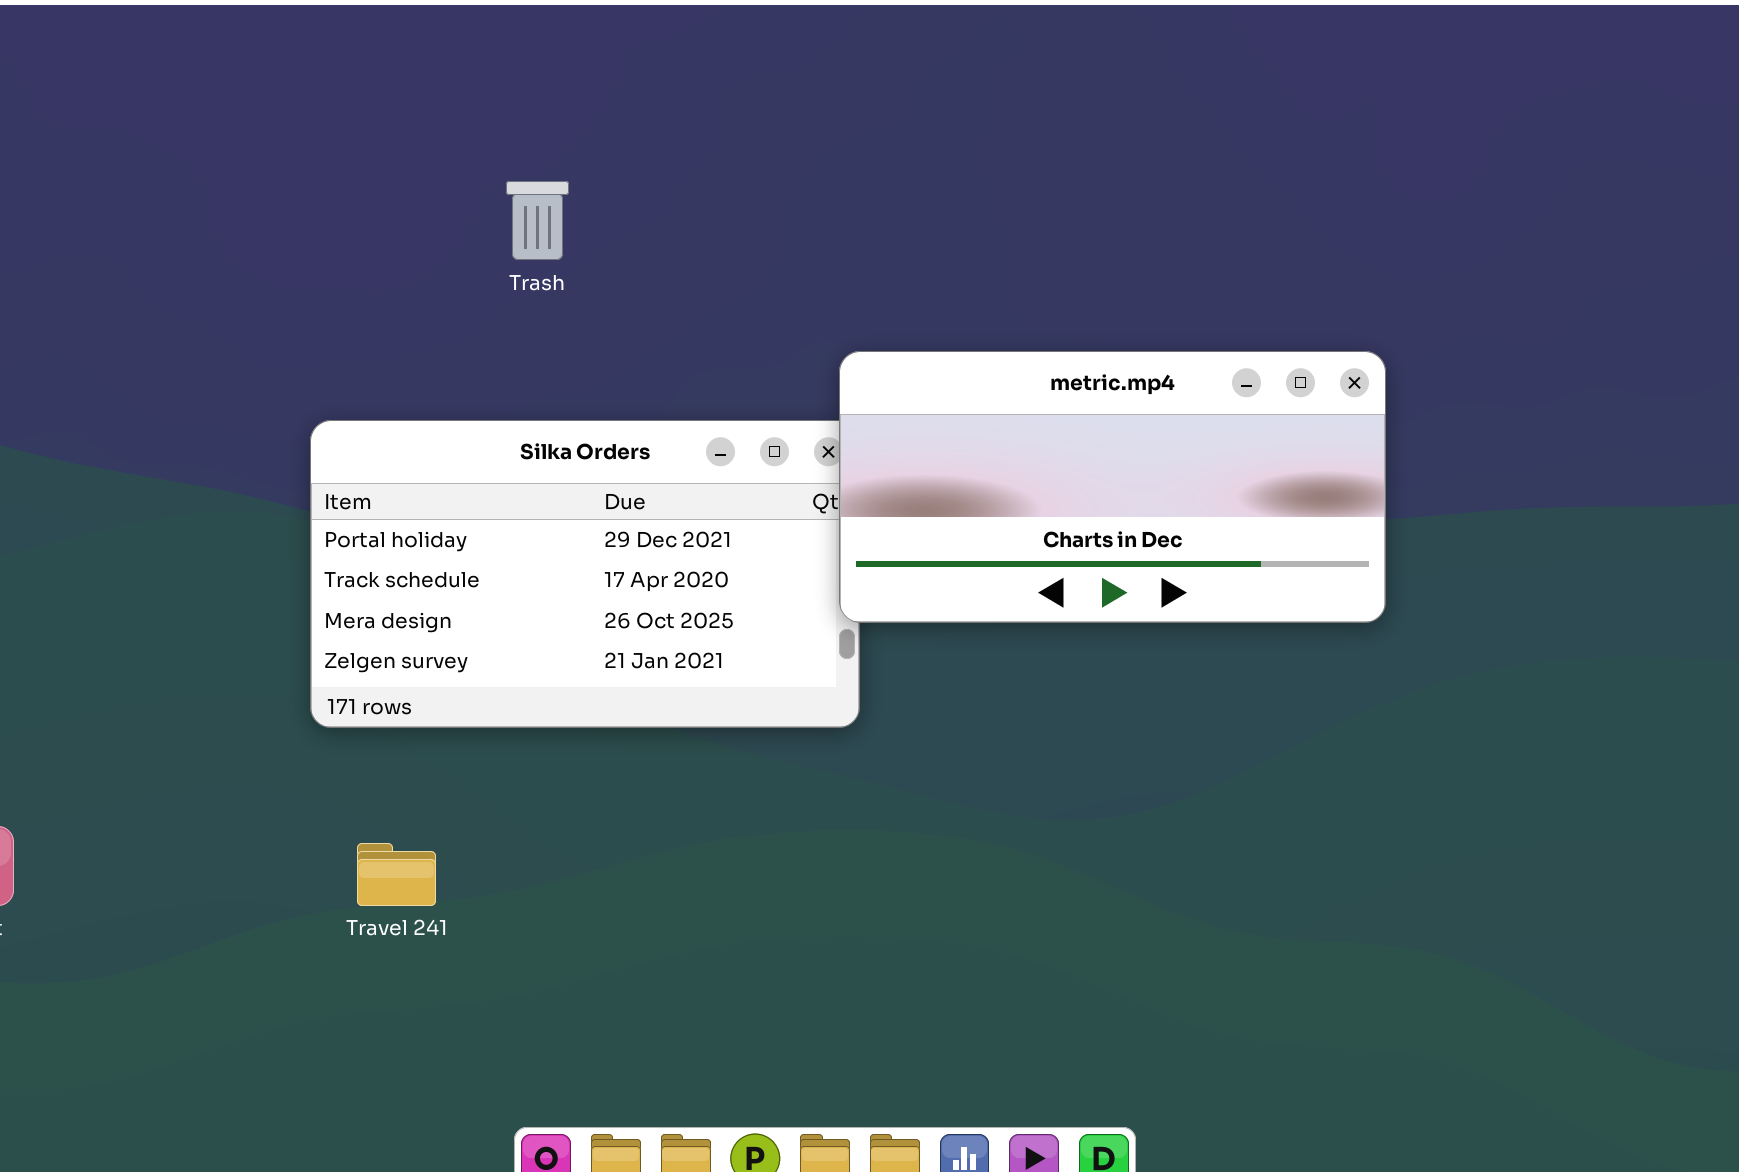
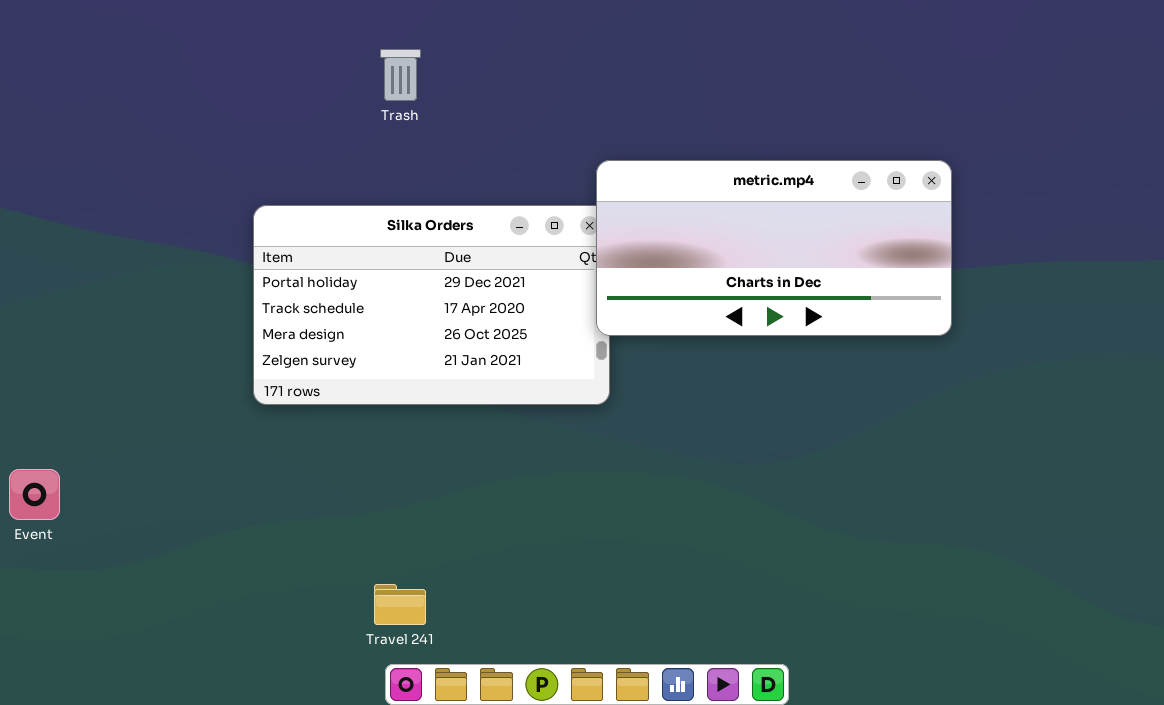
Travel 241: [357,843,436,906] -> [374,584,426,625], moved

